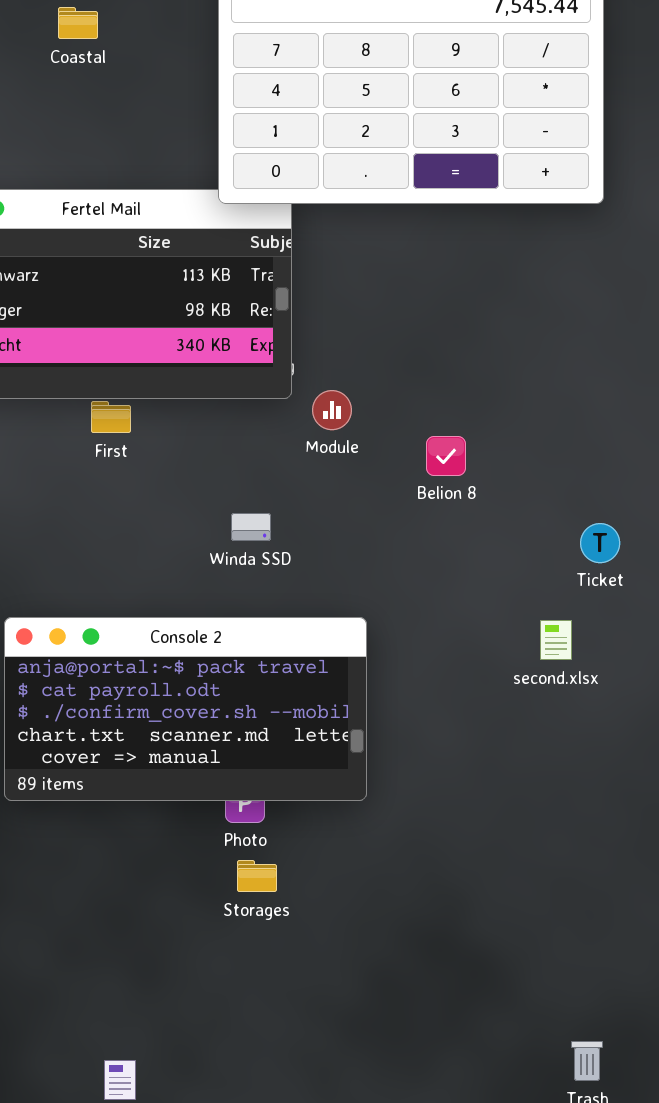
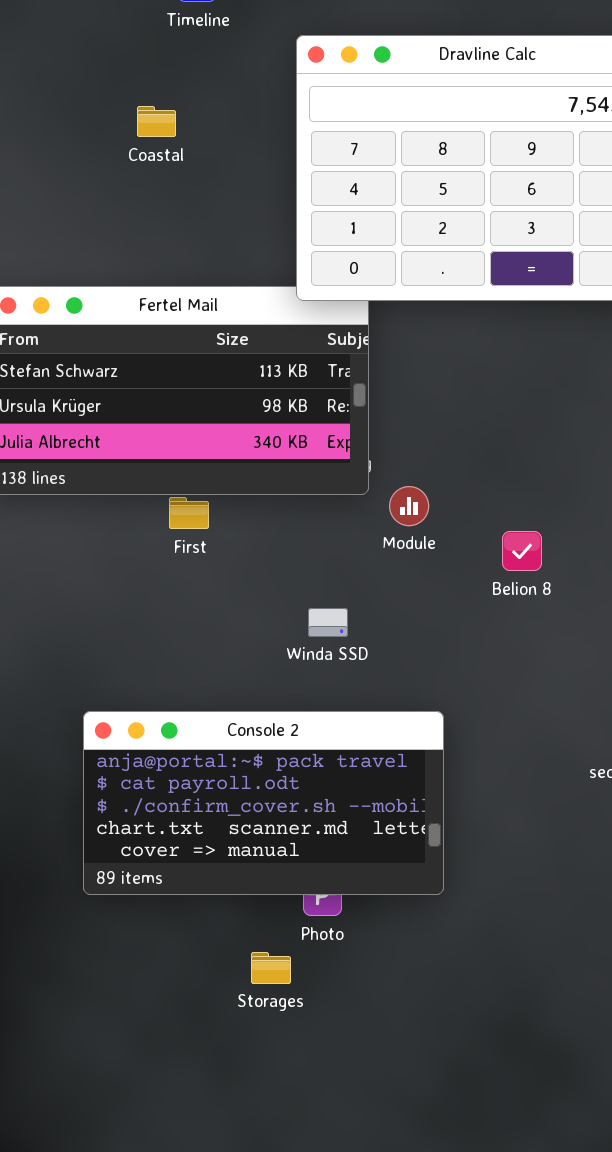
Storages: [237,860,277,892] -> [251,952,291,984], moved

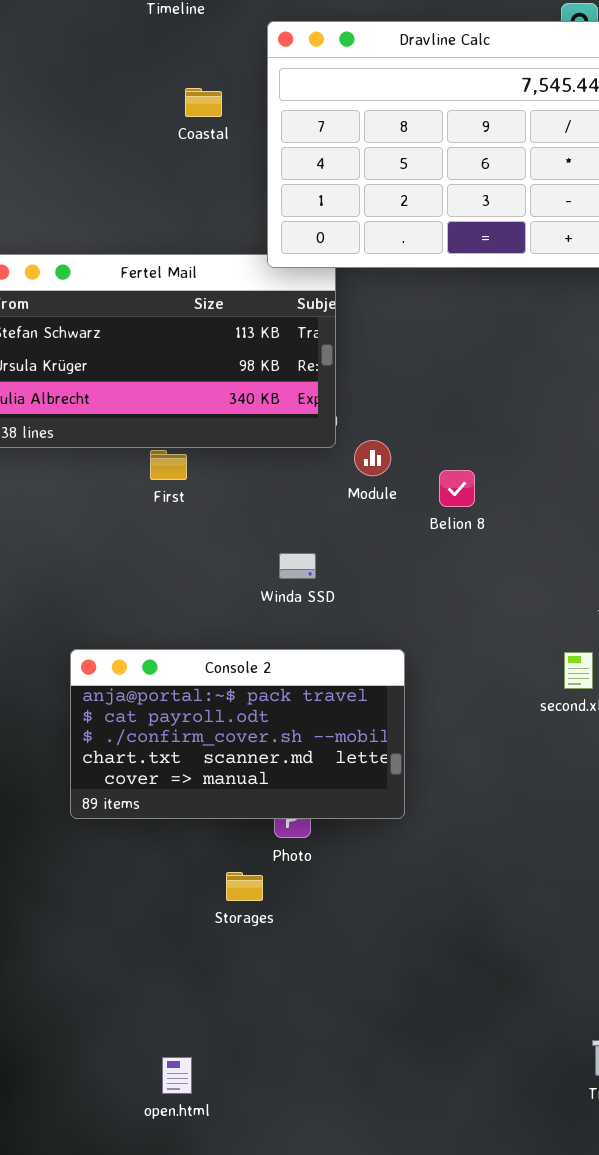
Coastal: [137,106,176,137] -> [185,88,222,117], moved
Belion 8: [502,531,542,571] -> [439,470,475,507], moved

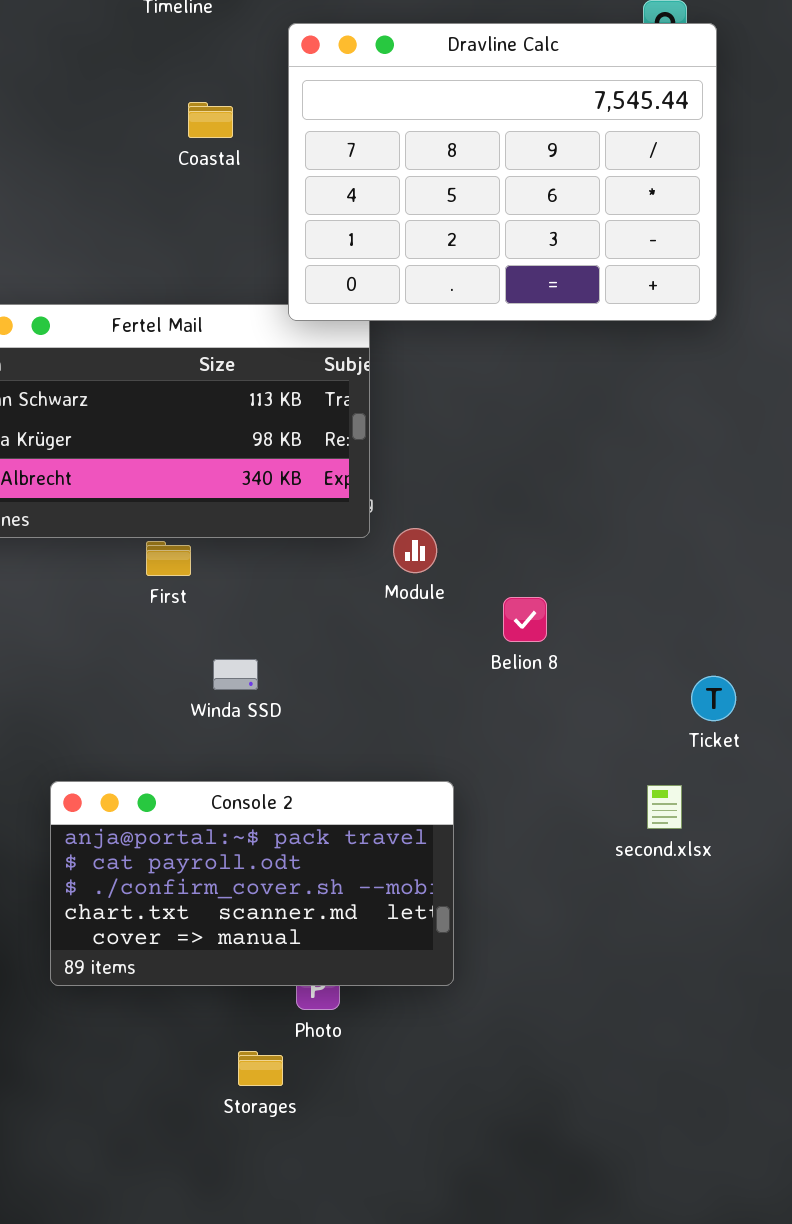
Belion 8: [439,470,475,507] -> [503,597,547,642], moved
Winda SSD: [279,553,316,579] -> [213,659,258,690], moved

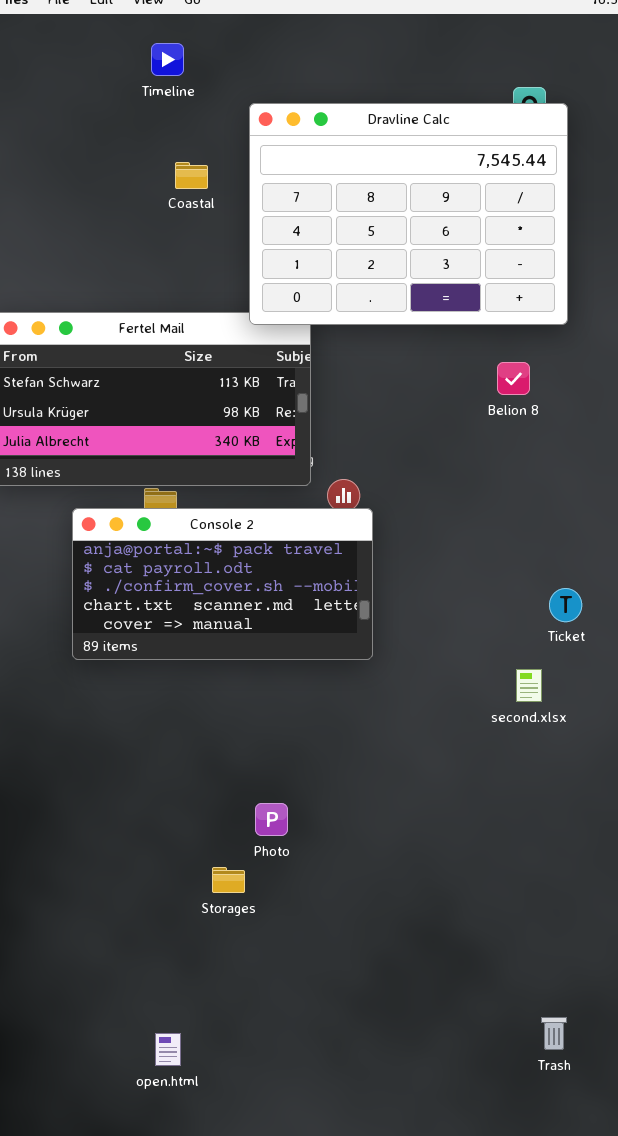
Belion 8: [503,597,547,642] -> [497,362,530,395], moved
Console 2: [50,781,454,986] -> [72,508,373,660], moved

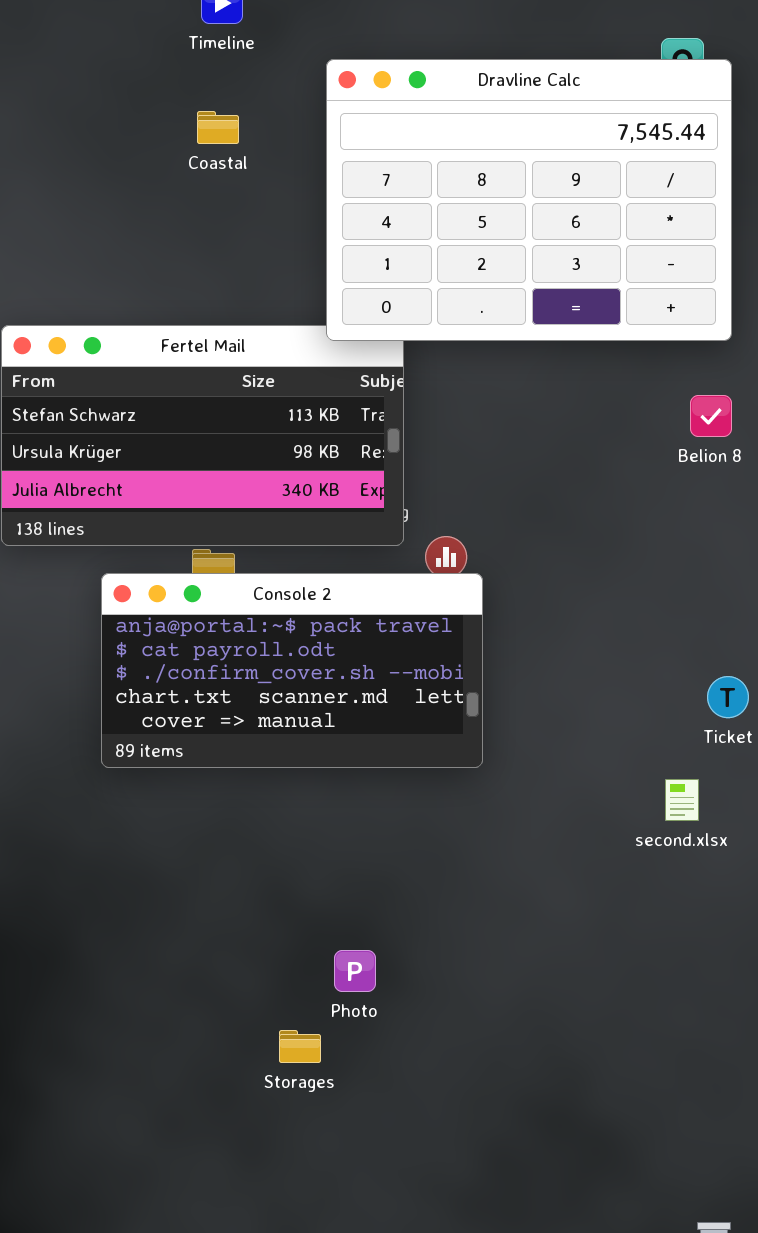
Coastal: [175,162,208,189] -> [197,111,239,144], moved
Belion 8: [497,362,530,395] -> [690,395,732,437], moved

